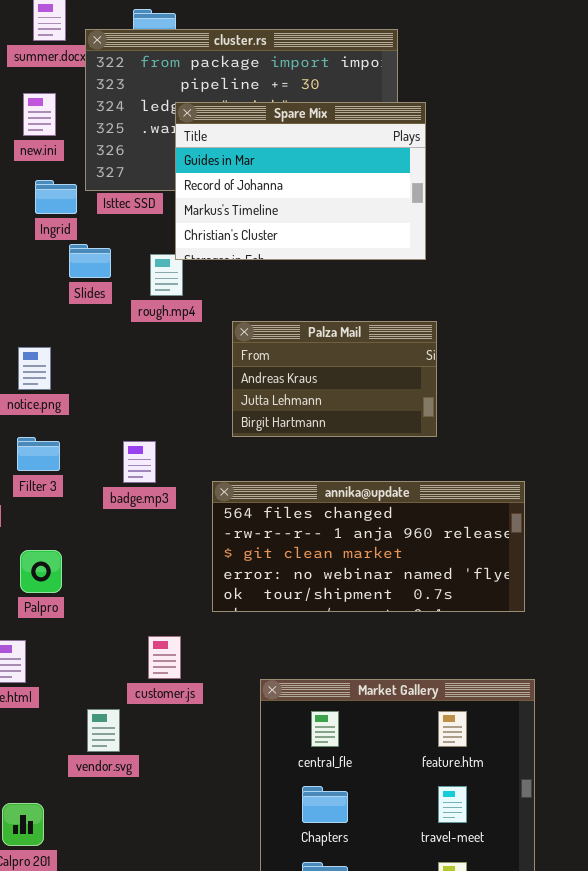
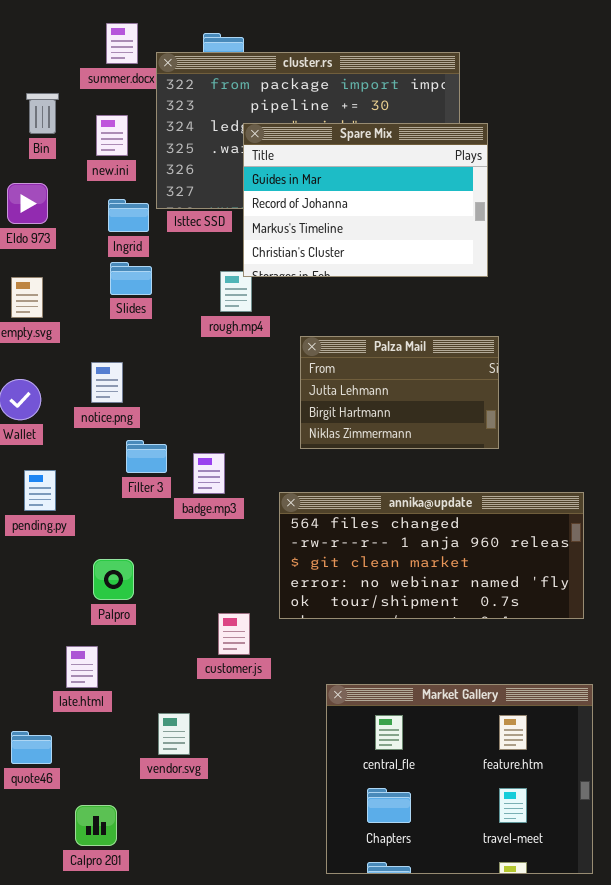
Slides: [69,244,111,278] -> [110,262,152,295], moved
Palza Mail: [232,321,437,437] -> [300,336,499,449], scrolled down 1 row
Filter 3: [17,437,60,471] -> [126,440,167,473], moved
customer.js: [148,636,181,679] -> [218,613,250,655], moved

